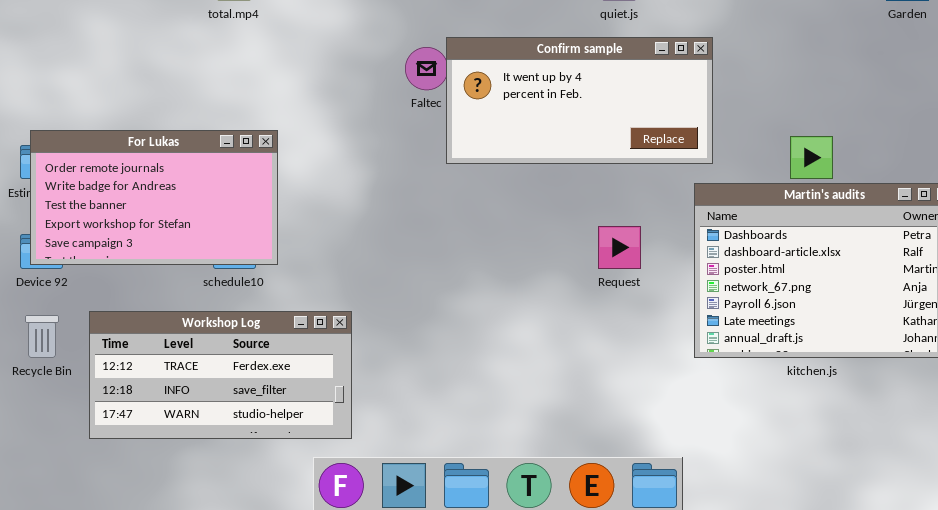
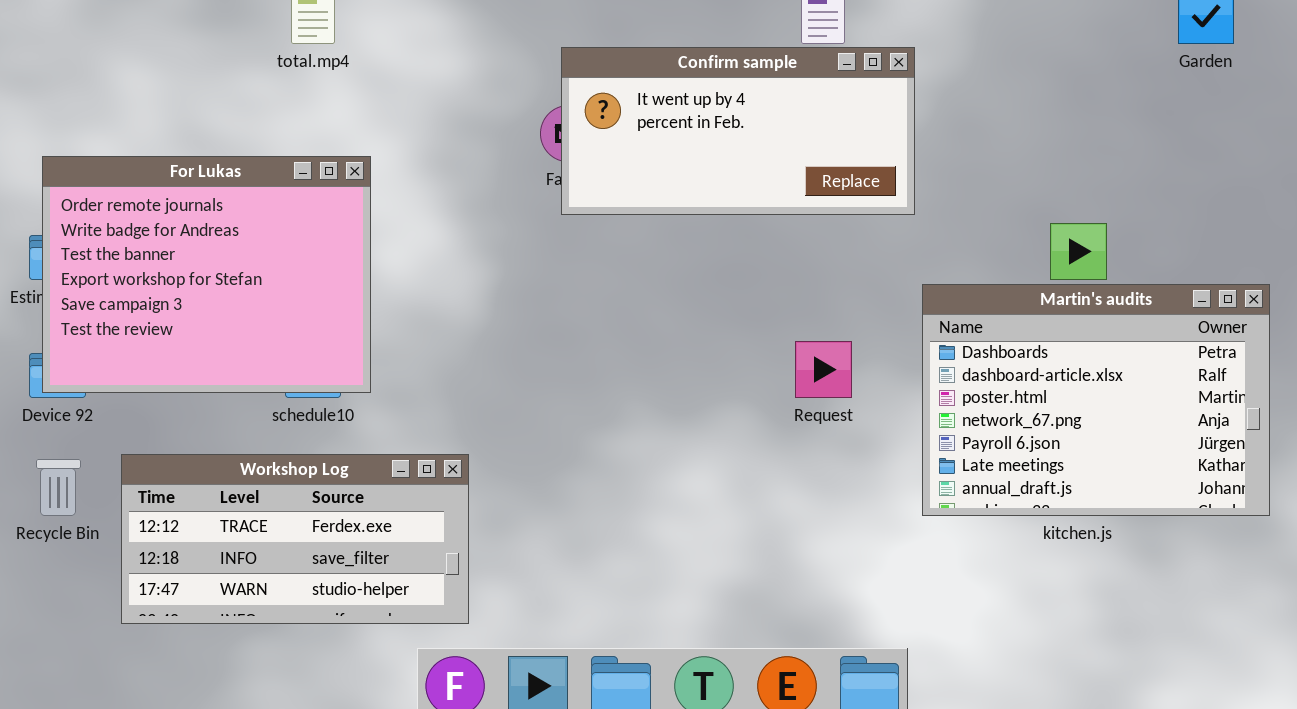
Confirm sample: [446,37,713,164] -> [561,47,915,215], moved
For Lukas: [30,130,278,265] -> [42,156,371,393], resized

